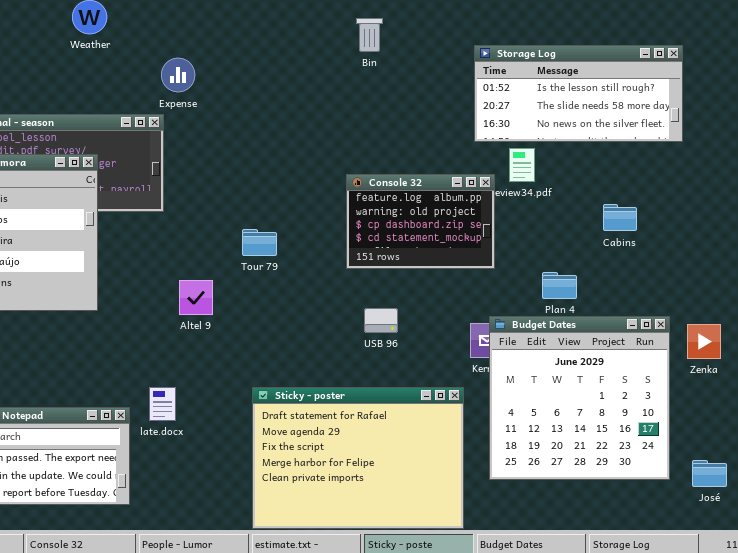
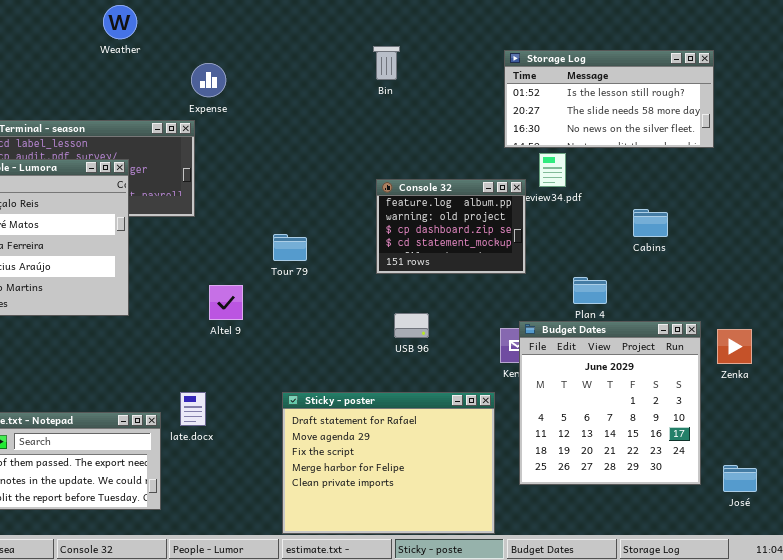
Bin: [356,18,383,52] -> [373,46,400,80], moved

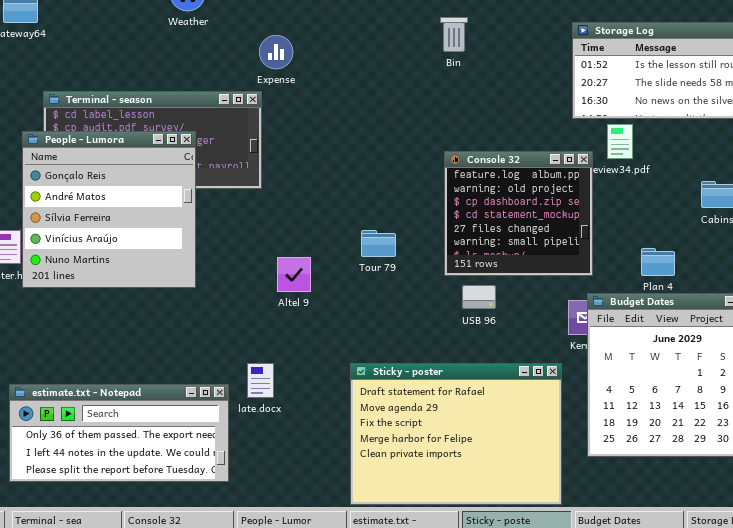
Console 32: [376,179,526,274] -> [444,151,593,276], resized
Tour 79: [273,234,307,261] -> [361,230,396,257], moved

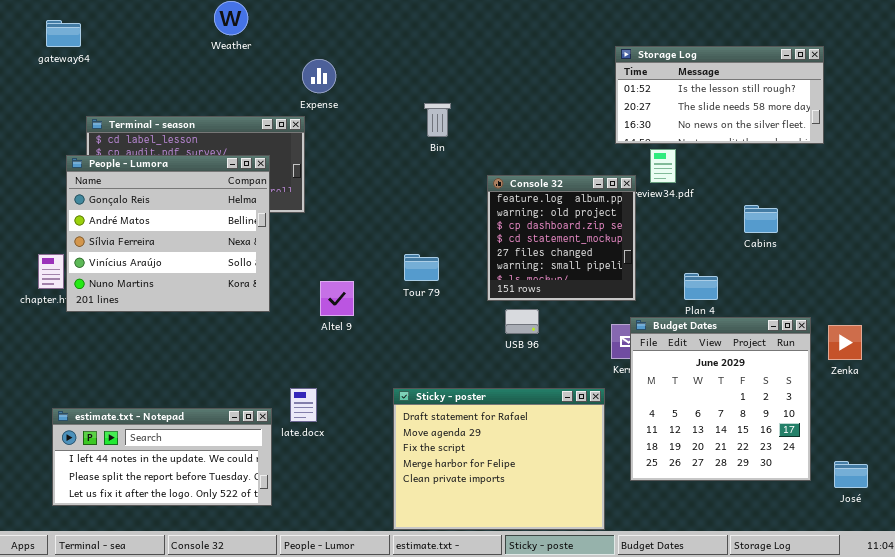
Bin: [440,17,468,52] -> [424,103,451,137], moved
People - Lumora: [22,131,196,288] -> [66,155,270,312], resized
estimate.txt - Notepad: [9,384,229,482] -> [52,408,272,506], scrolled down 1 row

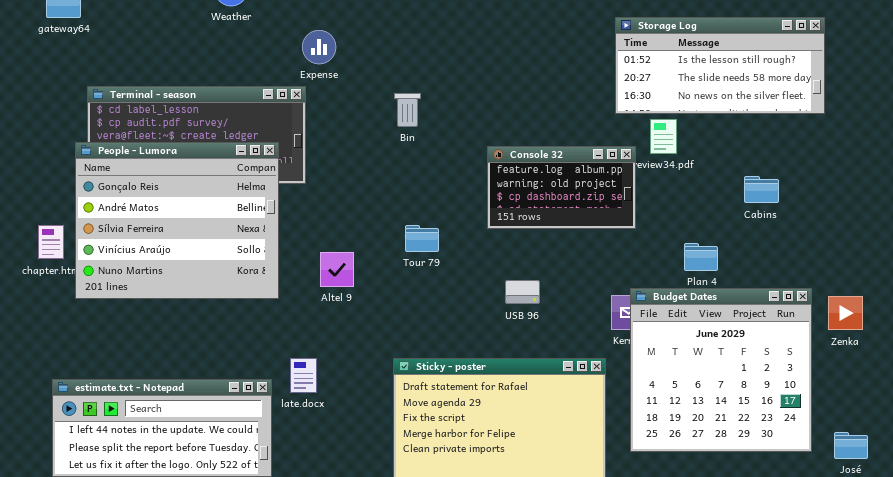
Bin: [424,103,451,137] -> [394,93,421,127], moved
People - Lumora: [66,155,270,312] -> [75,142,279,299], moved
Console 32: [487,175,636,301] -> [487,146,636,229], resized

